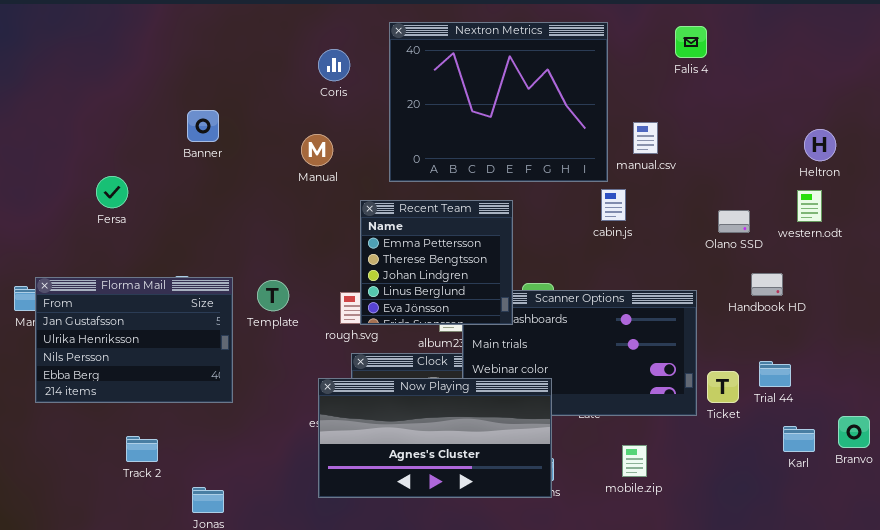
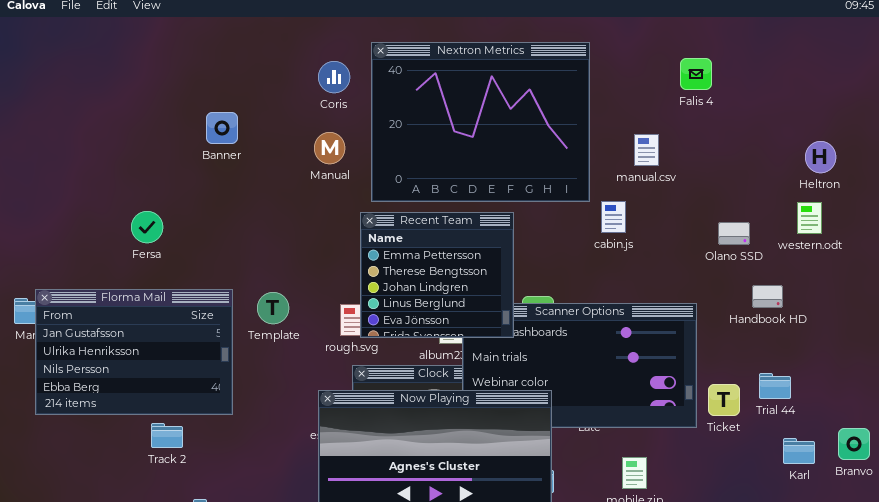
Nextron Metrics: [389,22,608,182] -> [371,42,590,202], moved
Falis 4: [675,26,707,58] -> [680,58,712,90], moved
Banner: [187,110,219,142] -> [206,112,238,144], moved
Manual: [301,134,333,166] -> [314,132,345,164], moved
Fersa: [96,176,128,208] -> [131,211,163,243], moved
Track 2: [126,436,158,462] -> [151,423,183,448], moved

